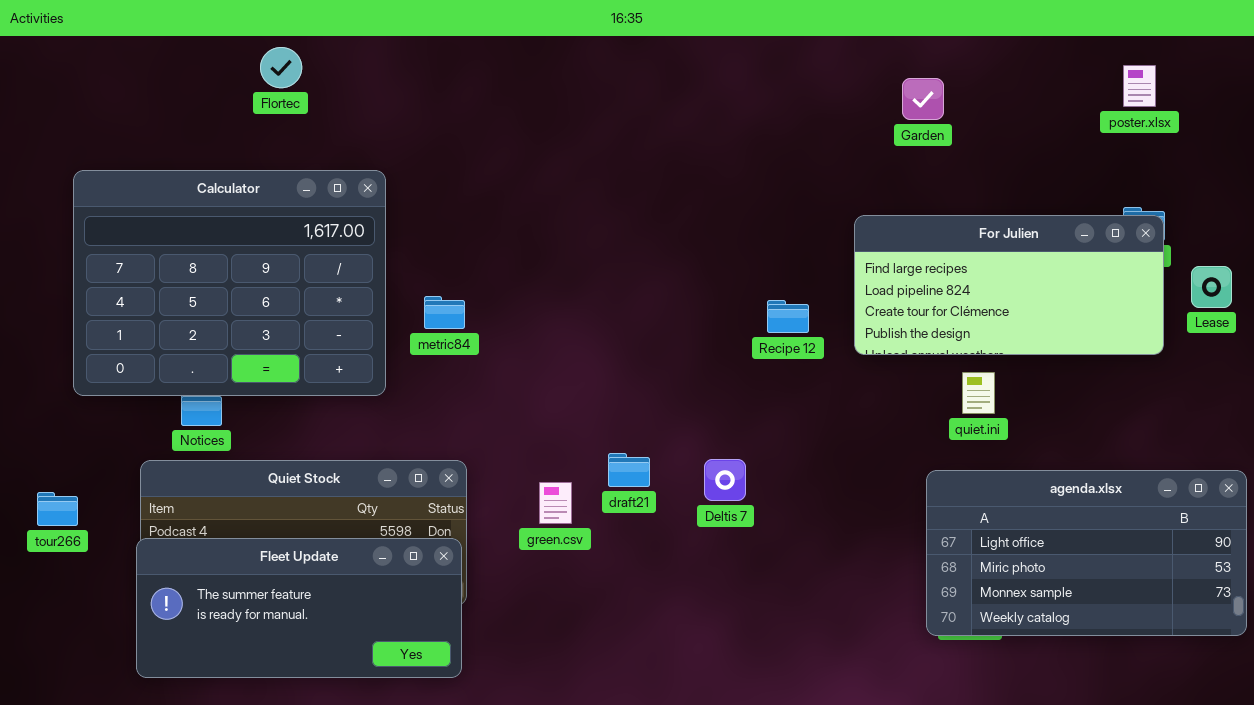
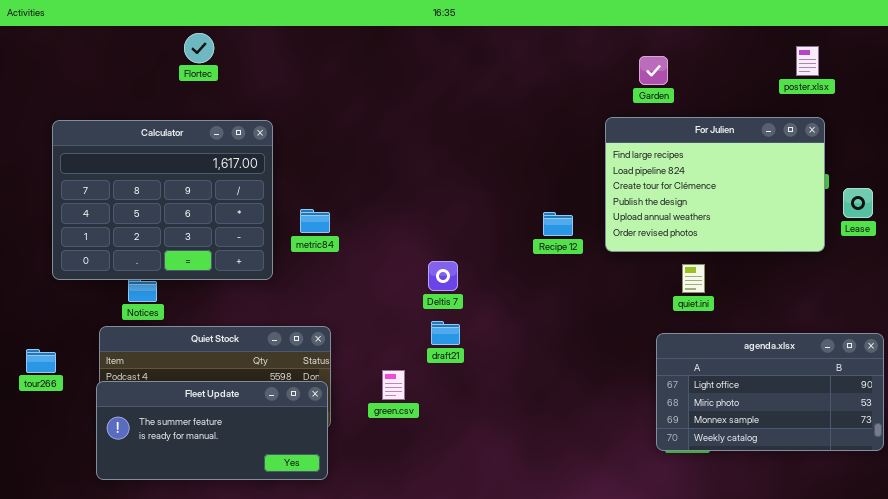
For Julien: [854,215,1164,355] -> [605,117,825,252], resized
Deltis 7: [704,459,746,501] -> [428,261,458,291], moved
green.csv: [539,482,572,524] -> [382,370,405,400], moved

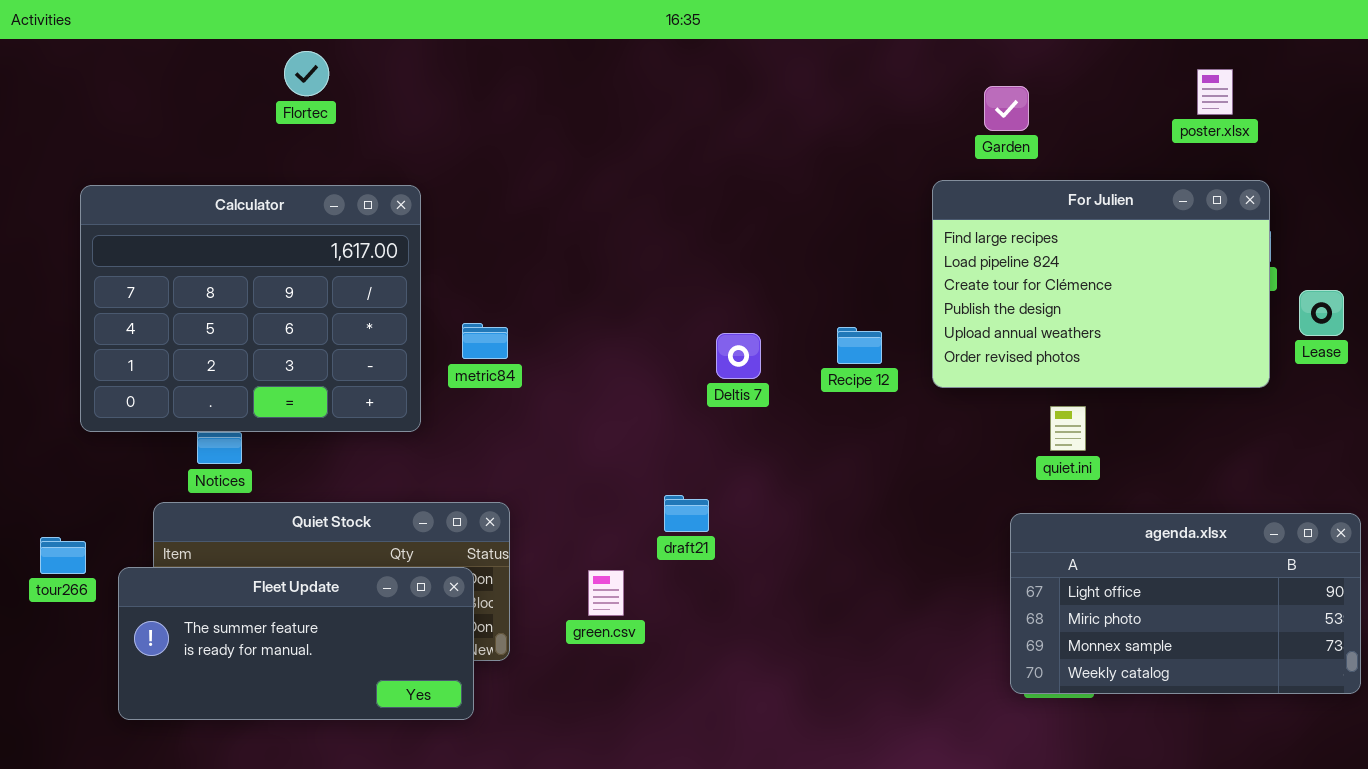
poster.xlsx: [796,46,819,76] -> [1197,69,1233,115], moved
Deltis 7: [428,261,458,291] -> [716,333,761,379], moved
Fleet Update: [96,381,328,480] -> [118,567,474,720], moved

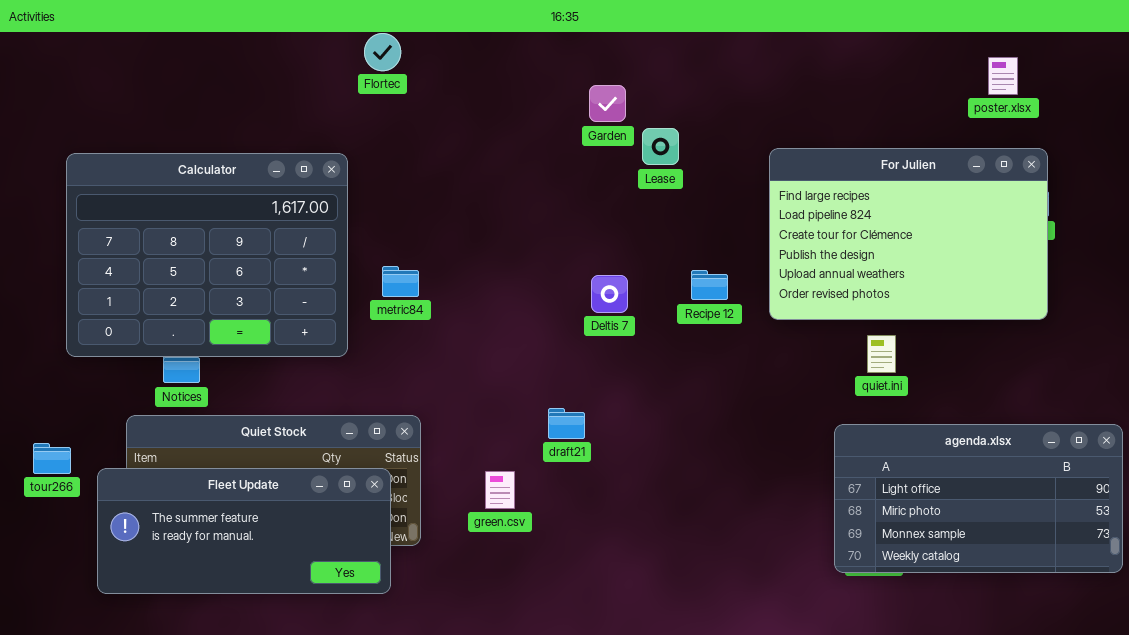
Flortec: [284,51,329,96] -> [364,33,401,71], moved
Garden: [984,86,1029,131] -> [589,85,626,122], moved
Lease: [1299,290,1344,336] -> [642,128,679,165], moved

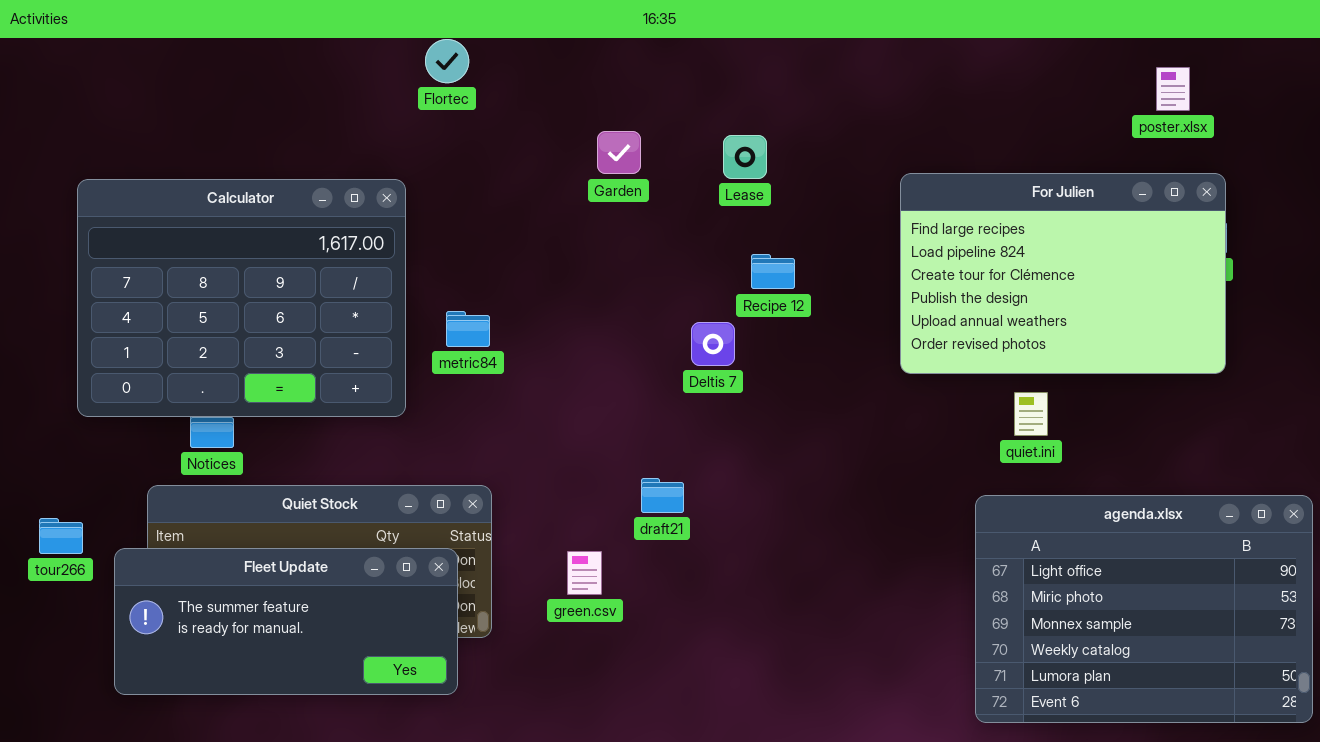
Garden: [589,85,626,122] -> [597,131,641,174], moved
Lease: [642,128,679,165] -> [723,135,767,179], moved
Recipe 12: [691,270,728,300] -> [751,254,795,289], moved
agenda.xlsx: [834,424,1123,573] -> [975,495,1313,723], resized

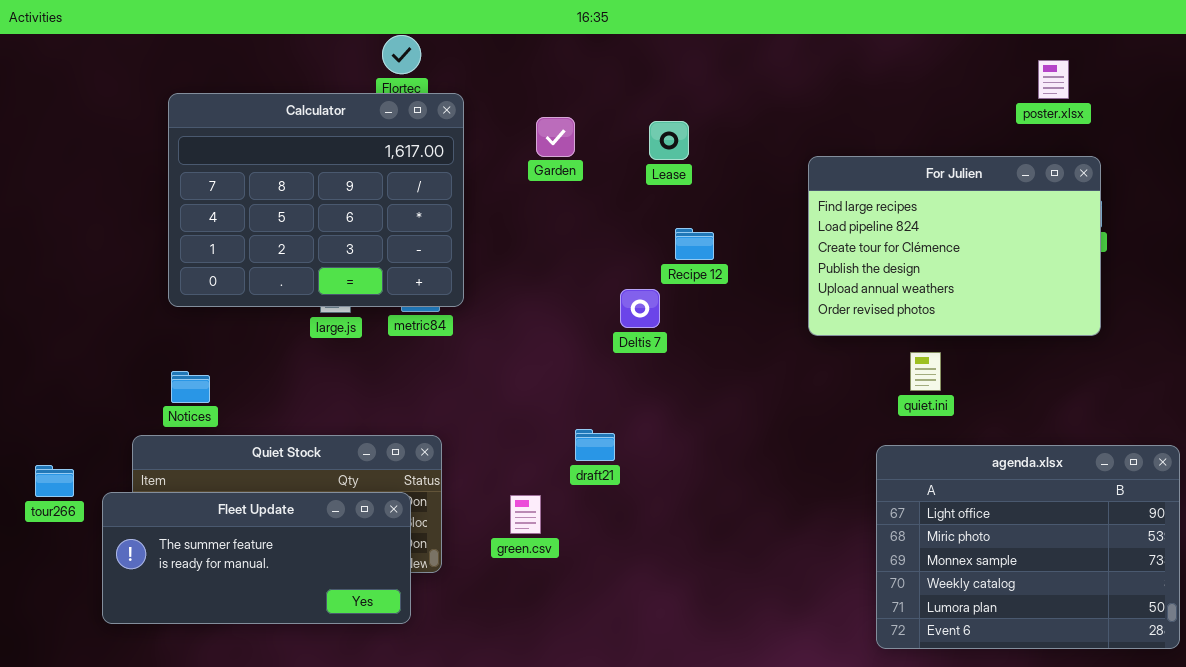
Calculator: [77,179,406,417] -> [168,93,464,307], moved

